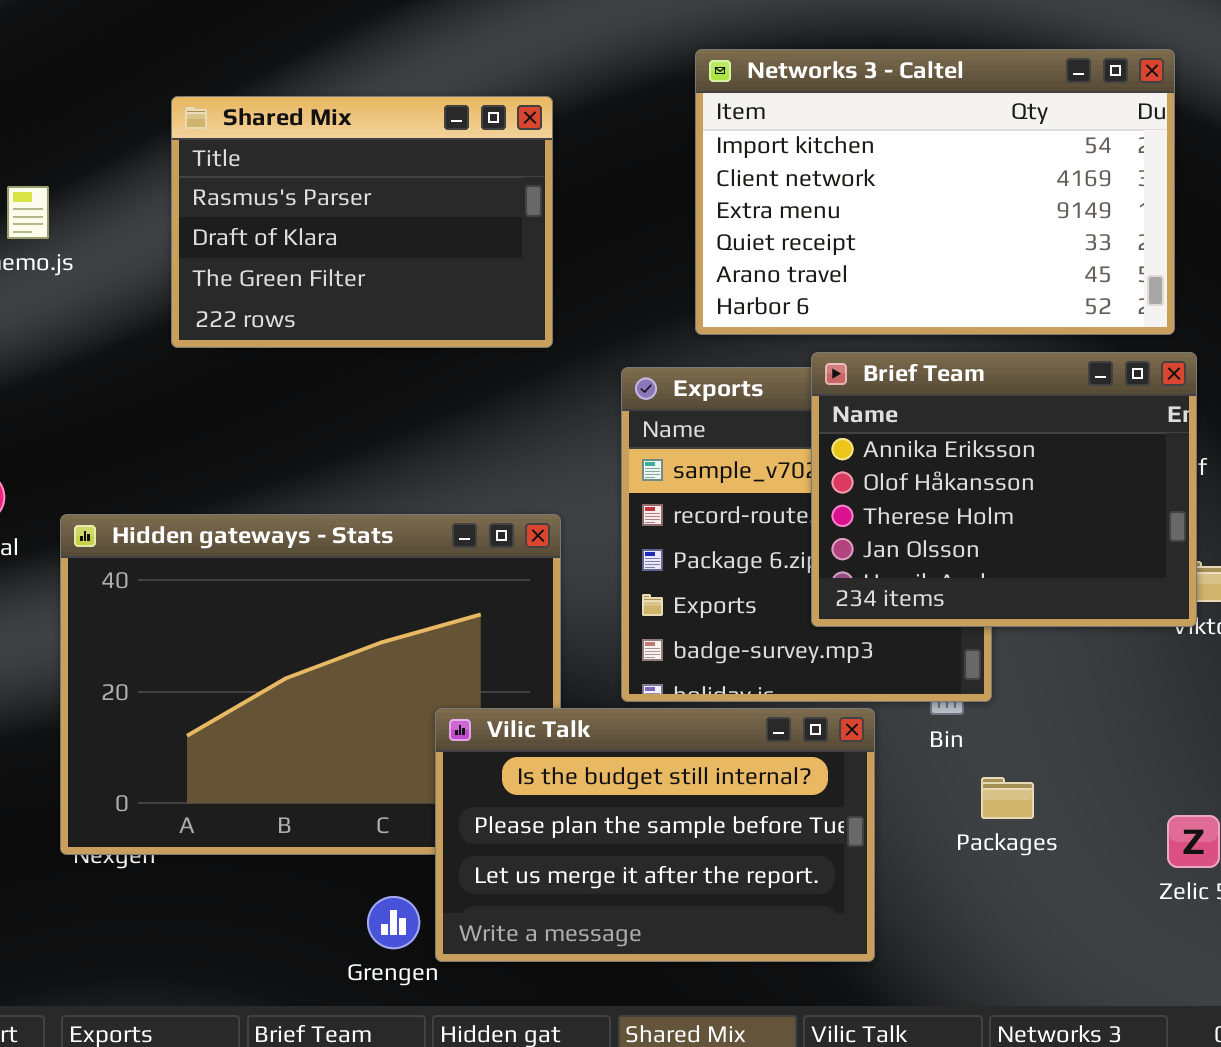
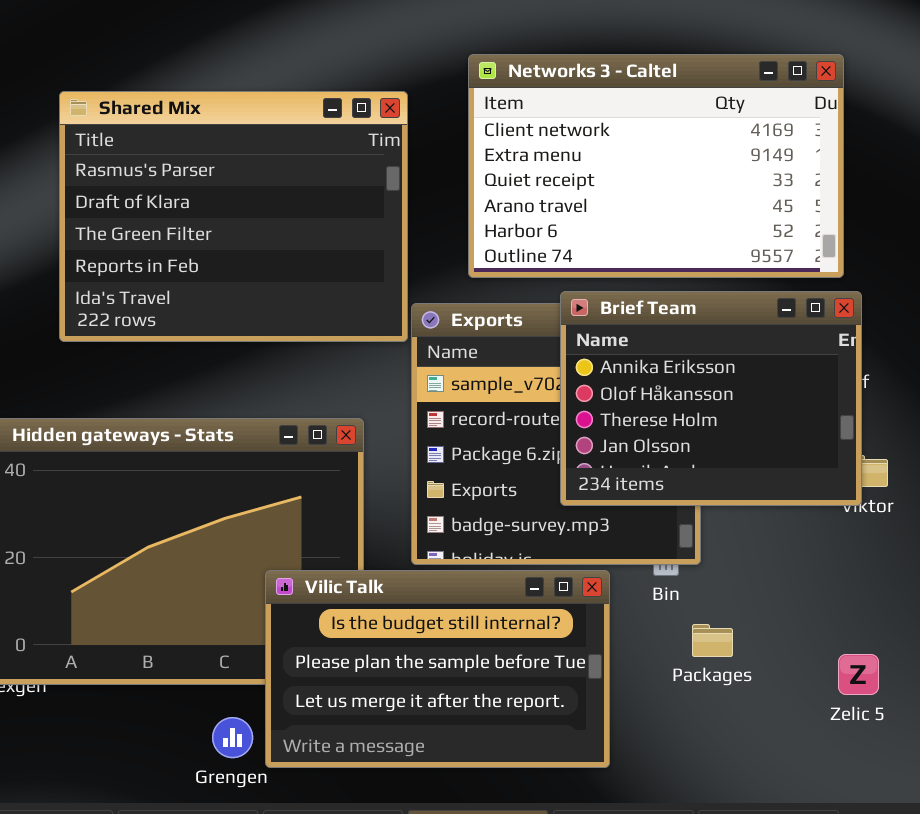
Networks 3 - Caltel: [695,49,1175,335] -> [468,54,844,278], scrolled down 1 row
Shared Mix: [171,96,553,348] -> [59,91,408,342], resized

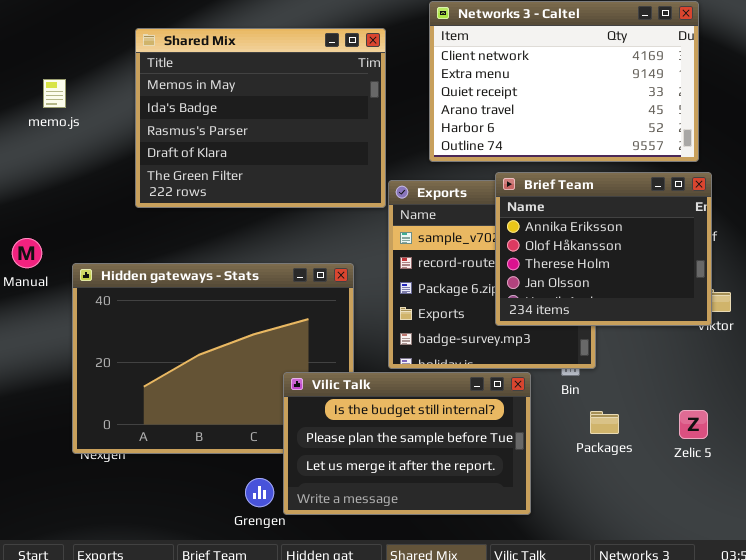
Shared Mix: [59,91,408,342] -> [135,28,386,208], scrolled up 2 rows
Zelic 5: [838,654,879,695] -> [679,410,708,439], moved

